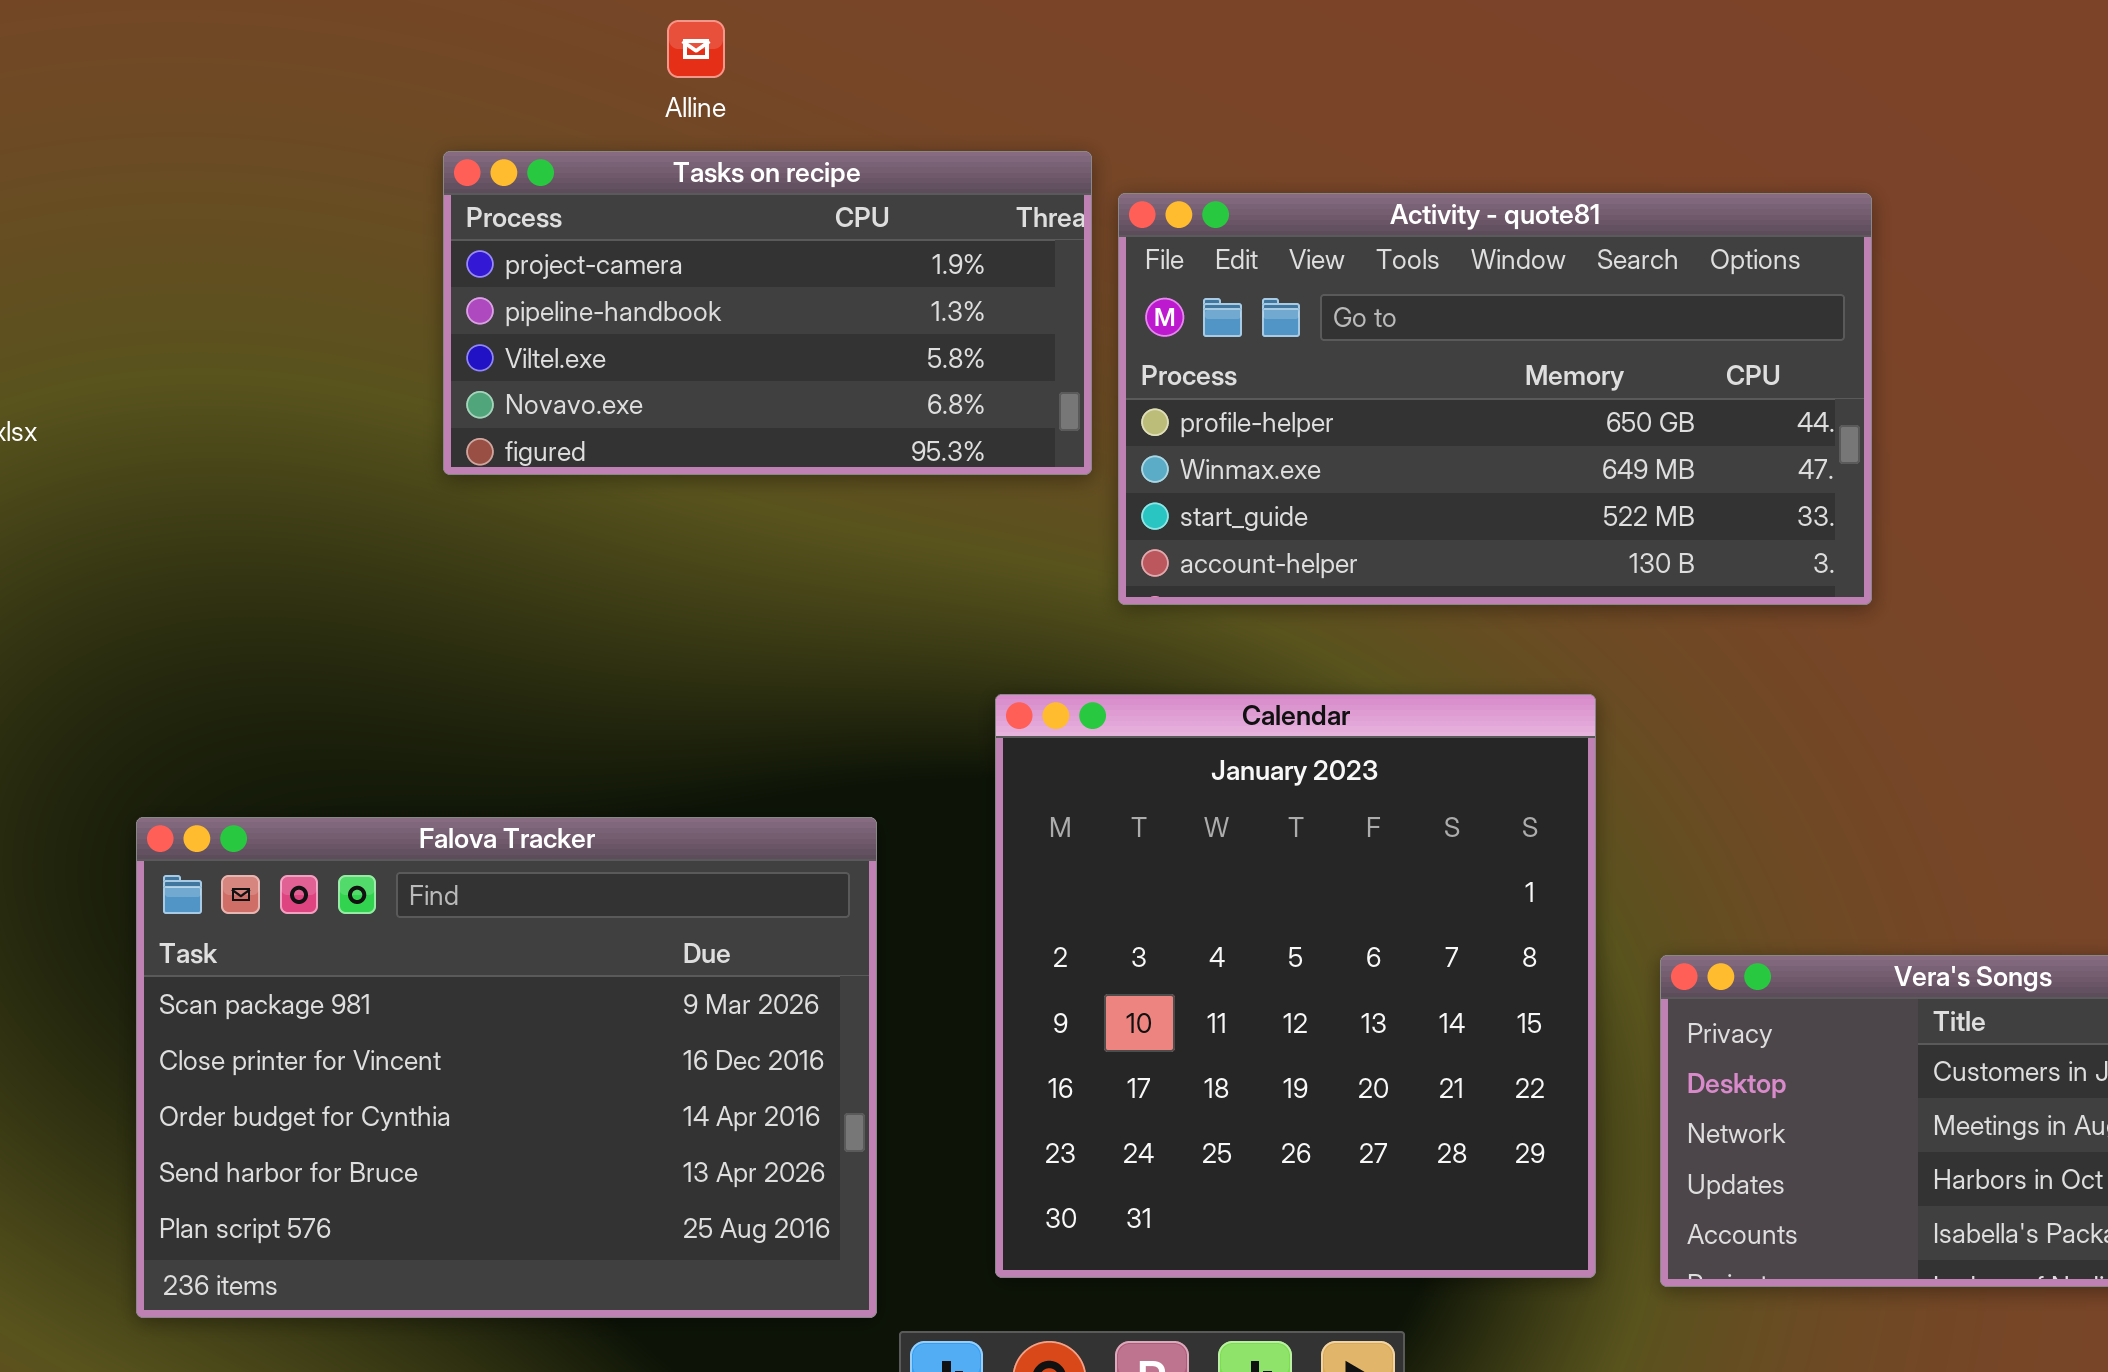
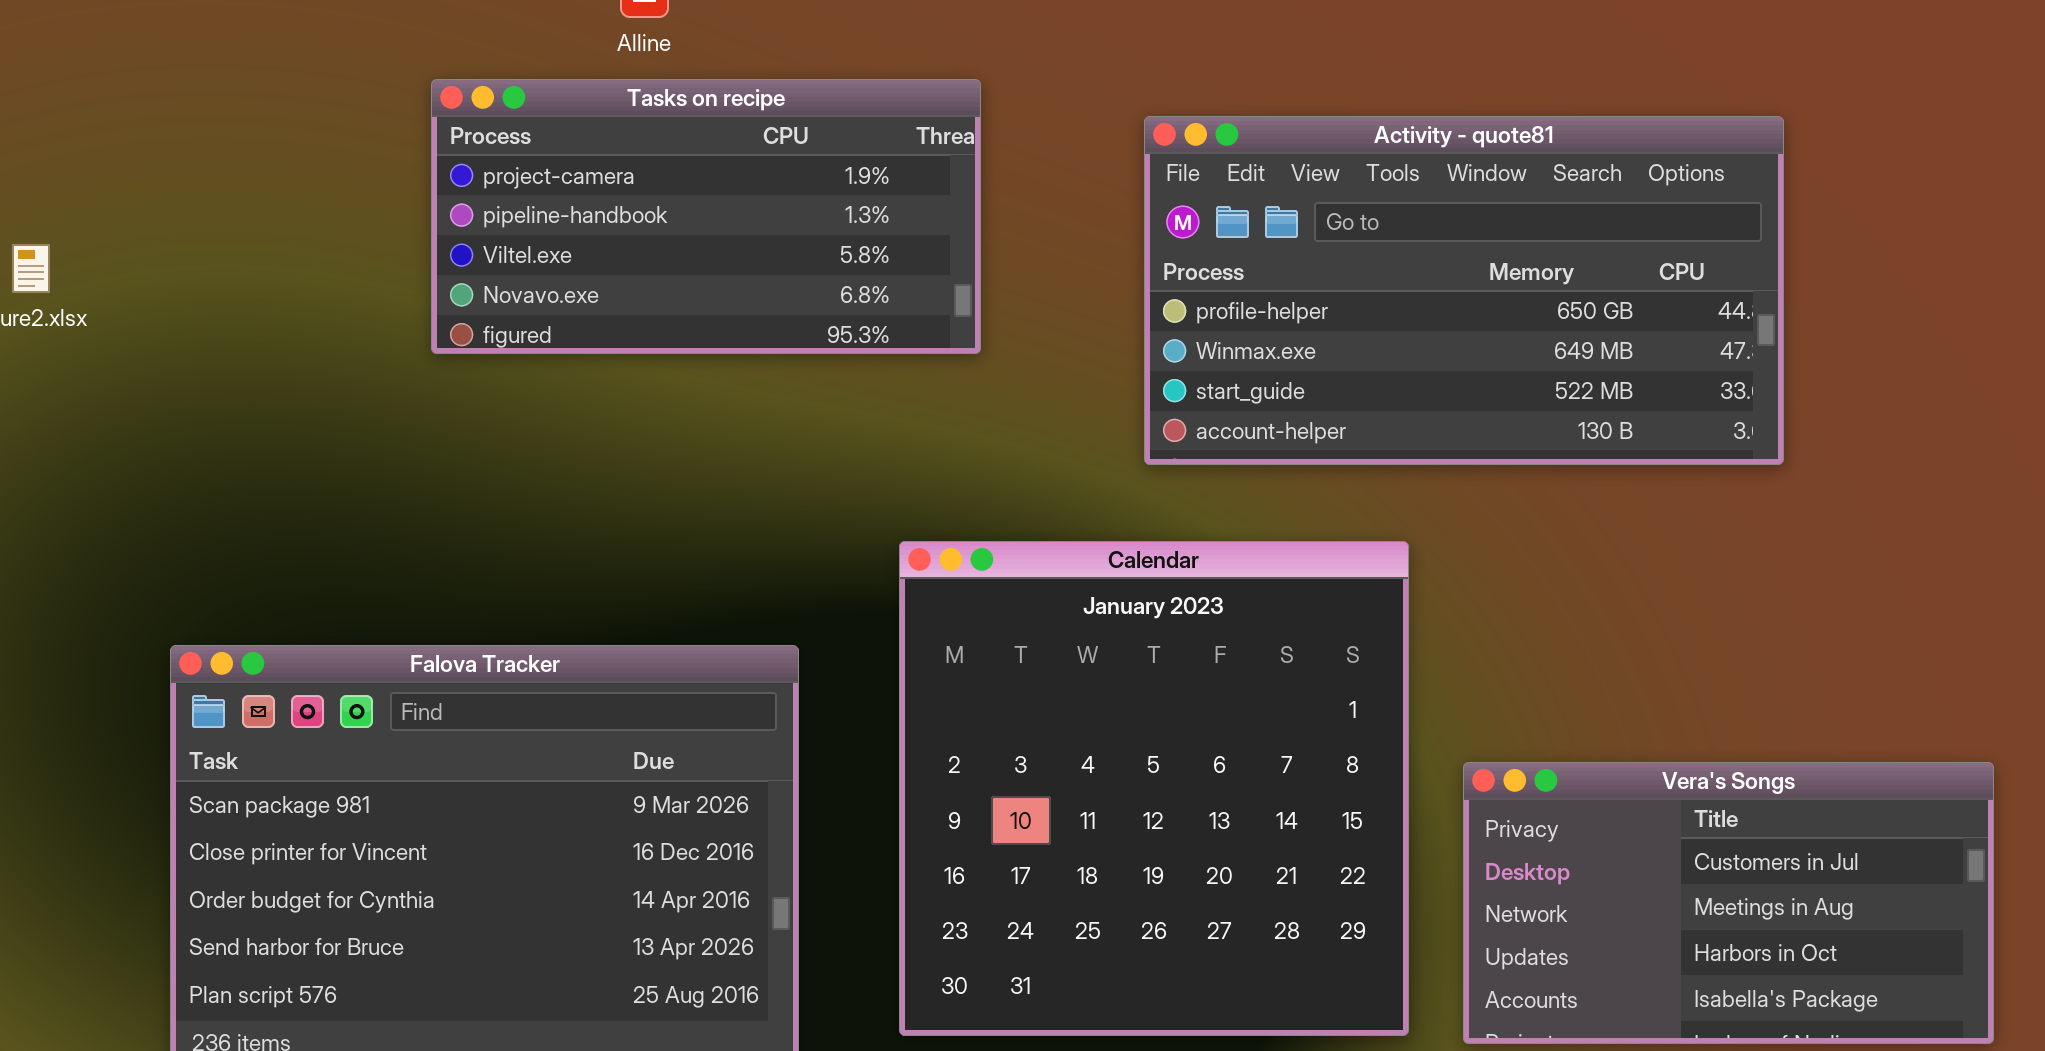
Activity - quote81: [1118,193,1872,605] -> [1144,116,1784,465], moved

